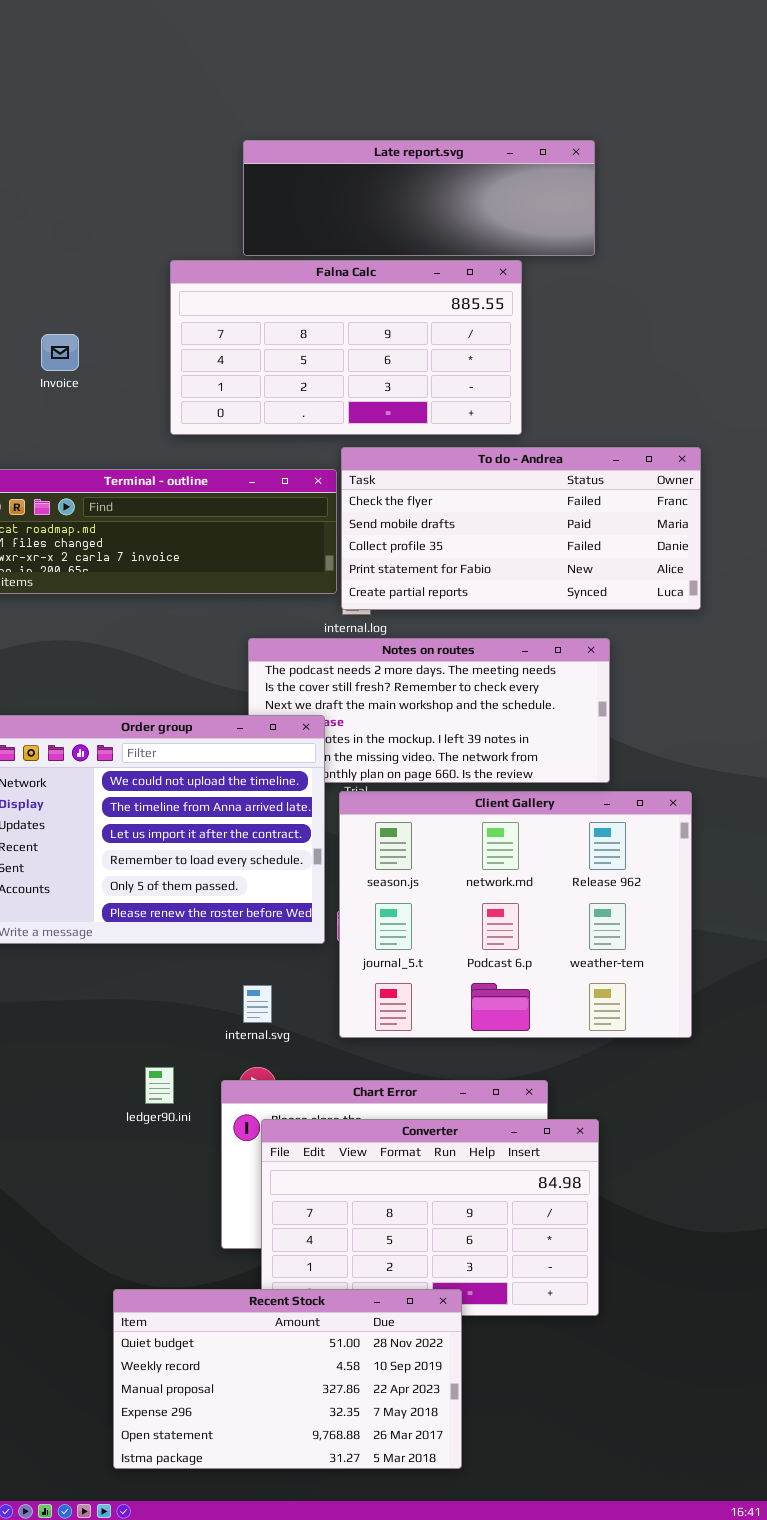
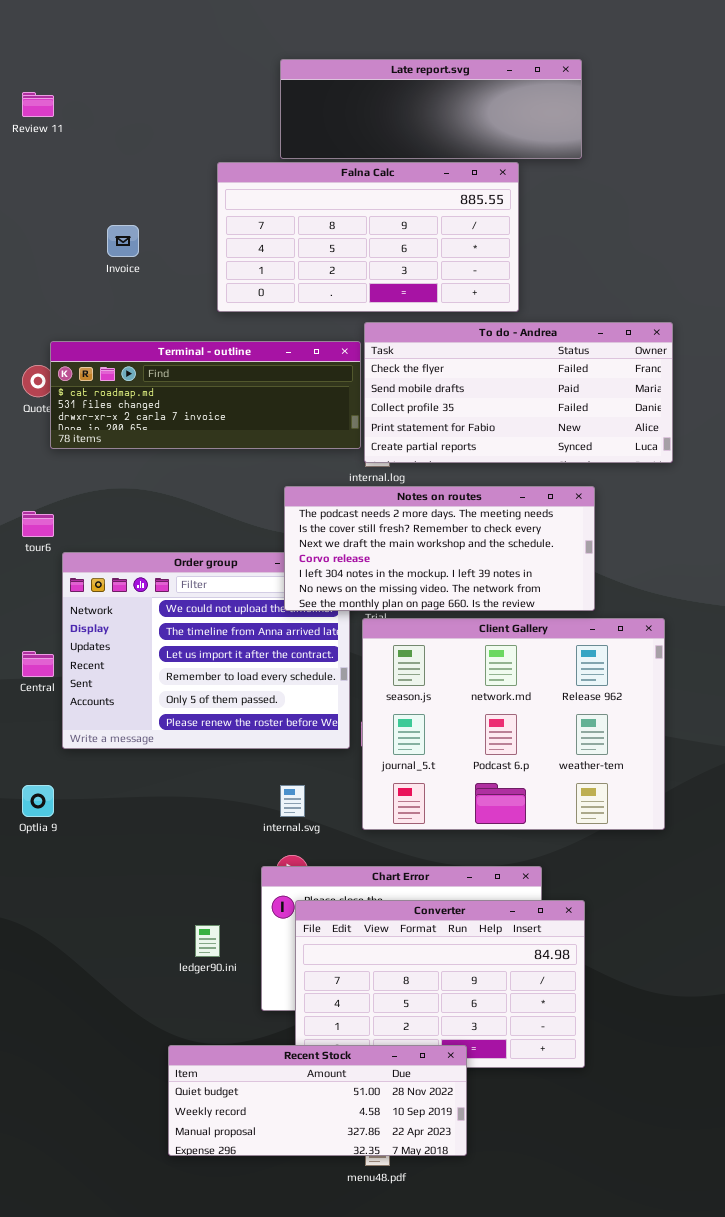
Notes on routes: [248,638,610,783] -> [284,486,595,611], raised
ledger90.ini: [145,1067,174,1104] -> [195,925,220,957], moved
Recent Stock: [113,1289,462,1469] -> [168,1045,467,1156], resized

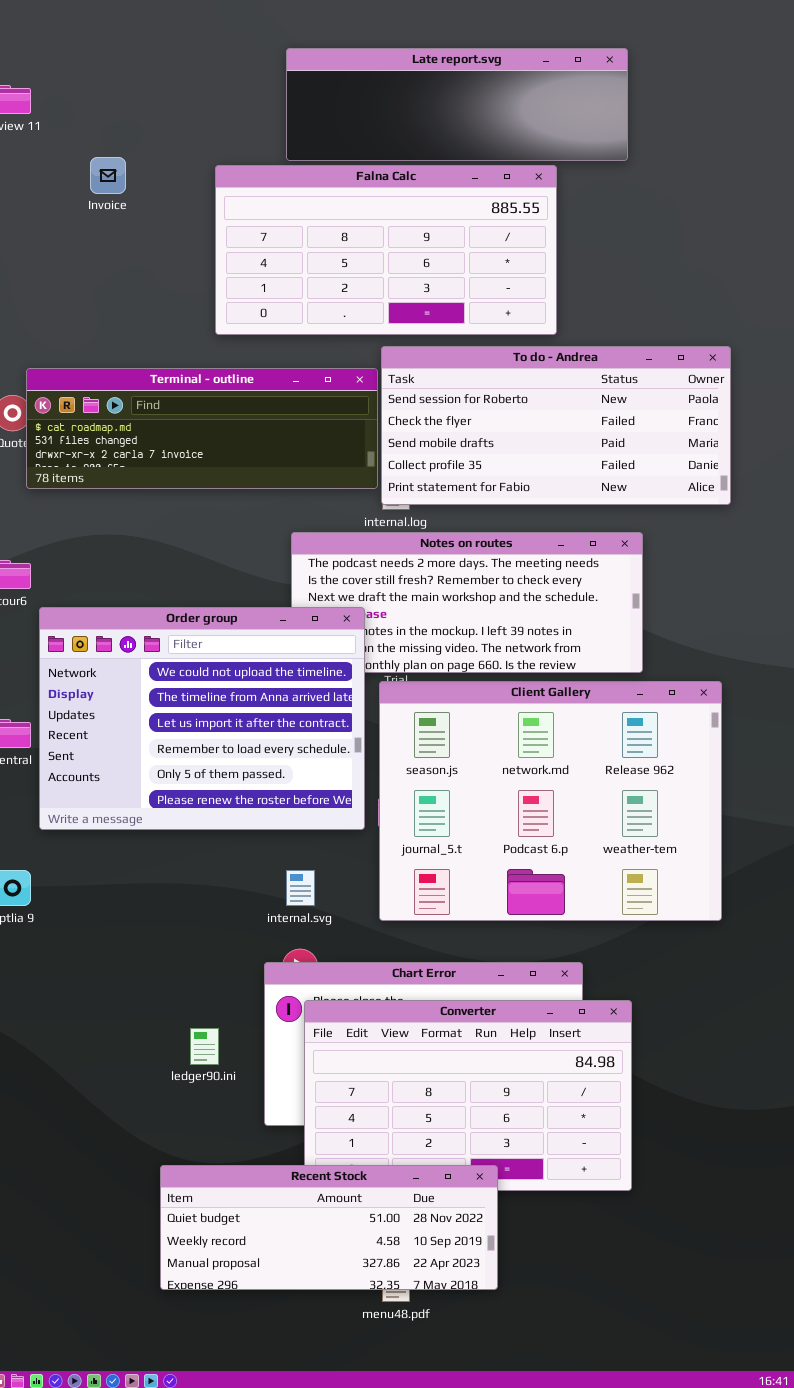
Invoice: [107,225,139,257] -> [90,157,126,194], moved
To do - Andrea: [364,322,673,463] -> [381,346,731,505], scrolled up 1 row
Order group: [62,552,350,749] -> [39,607,365,830], raised

